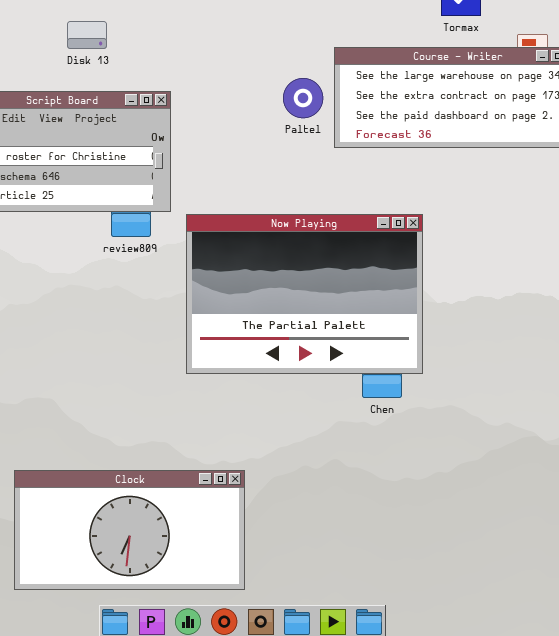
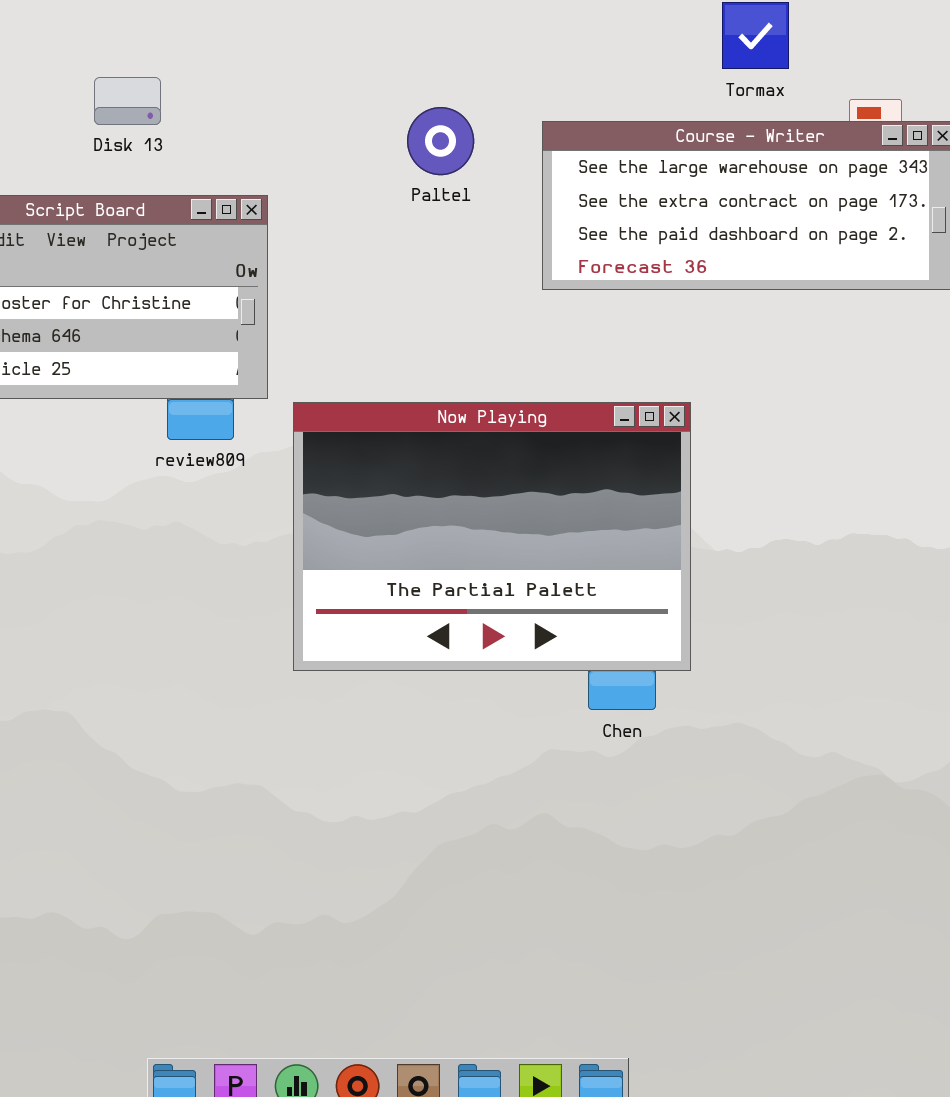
Paltel: [283,78,323,118] -> [407,107,474,175], moved
Clock: [14,470,245,590] -> none, closed

